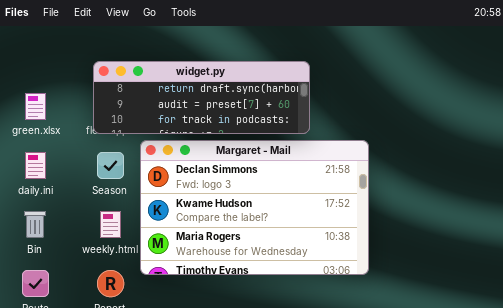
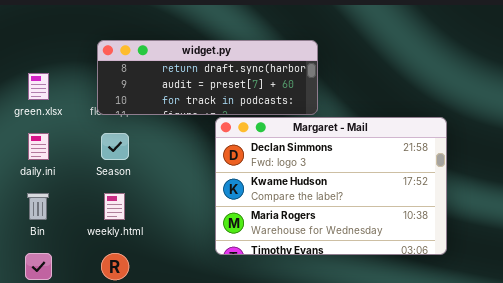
Margaret - Mail: [140,140,369,275] -> [215,117,447,255], moved

